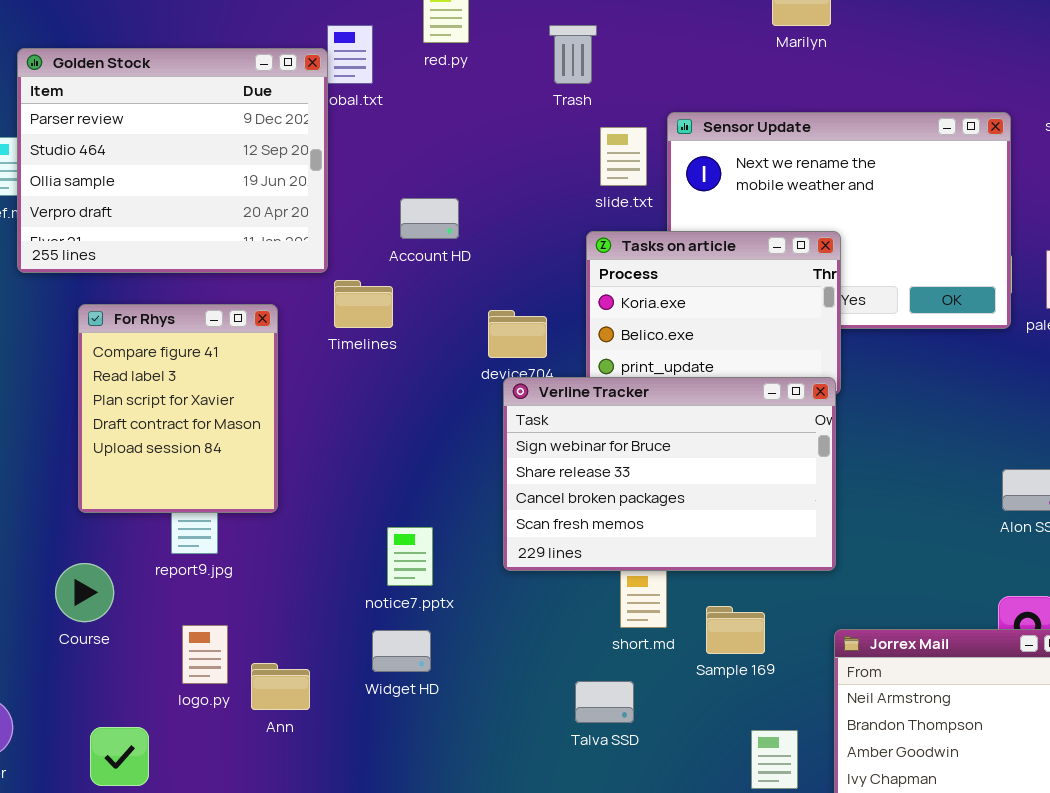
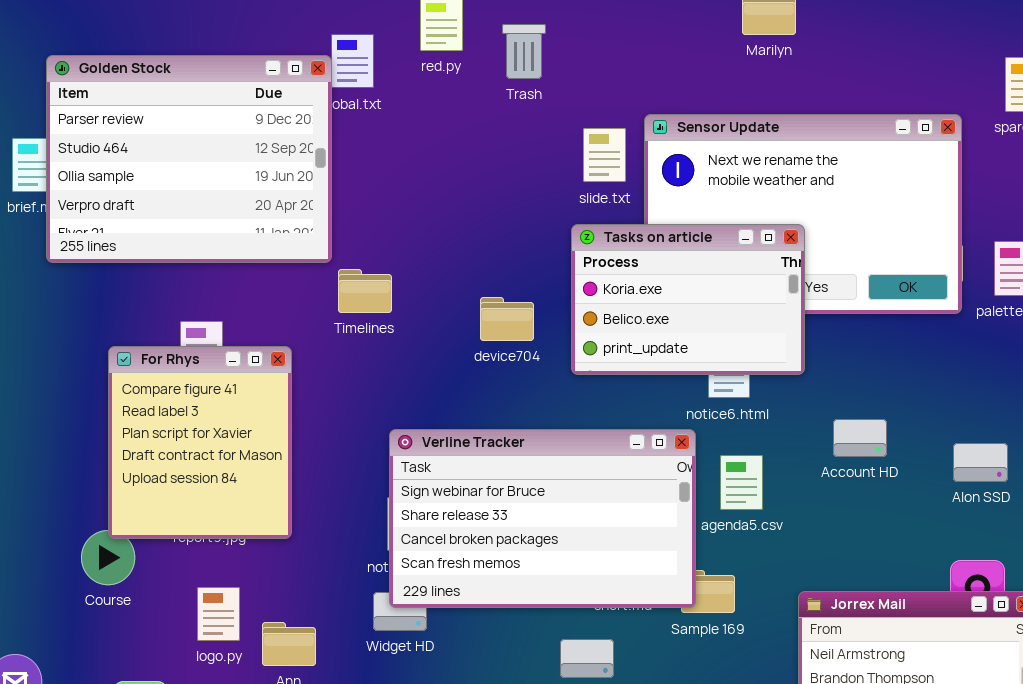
Trash: [549,25,597,84] -> [502,24,546,79], moved
Account HD: [400,198,459,239] -> [833,419,887,457], moved
For Rhys: [78,304,278,513] -> [108,346,292,539], moved
Verline Tracker: [503,377,836,571] -> [389,429,696,608], moved

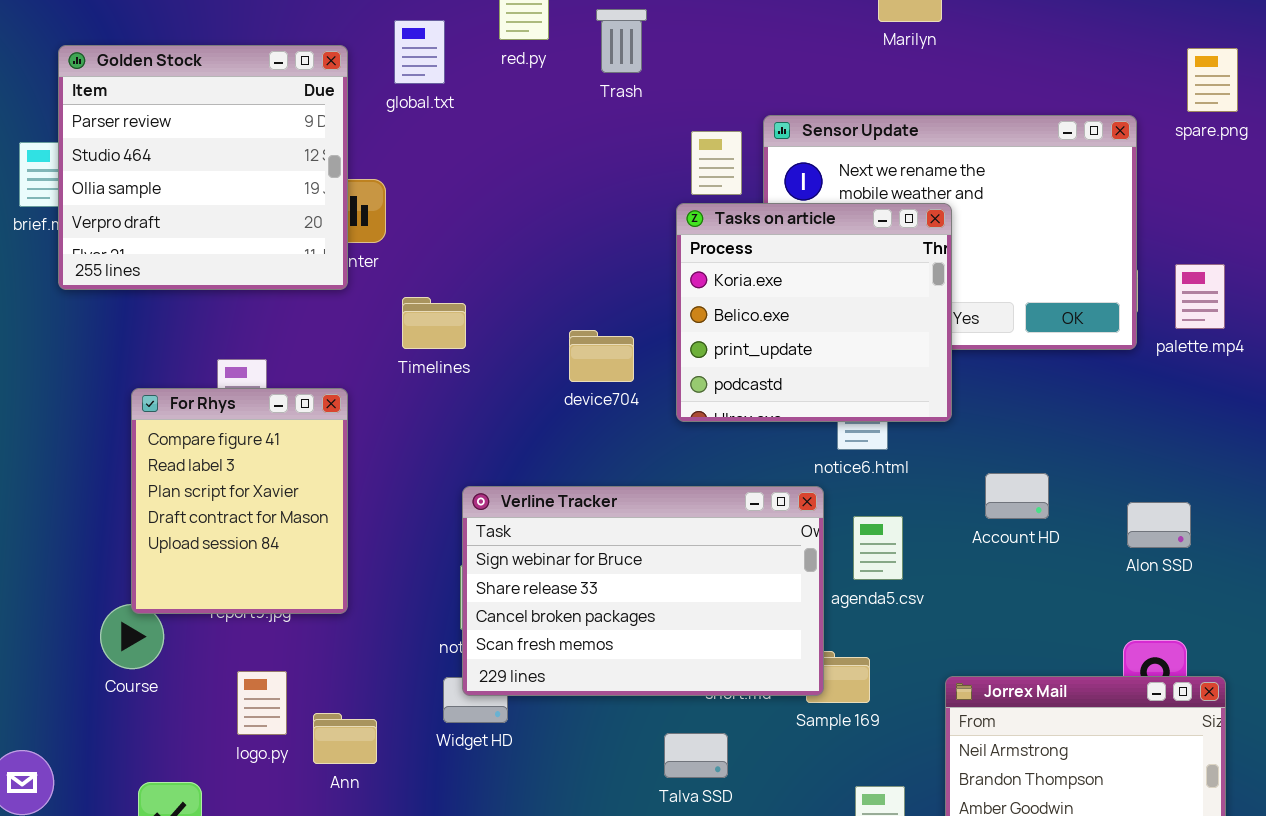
Golden Stock: [46,55,332,263] -> [58,45,348,290], resized
Tasks on article: [571,224,805,375] -> [676,203,952,422], resized

